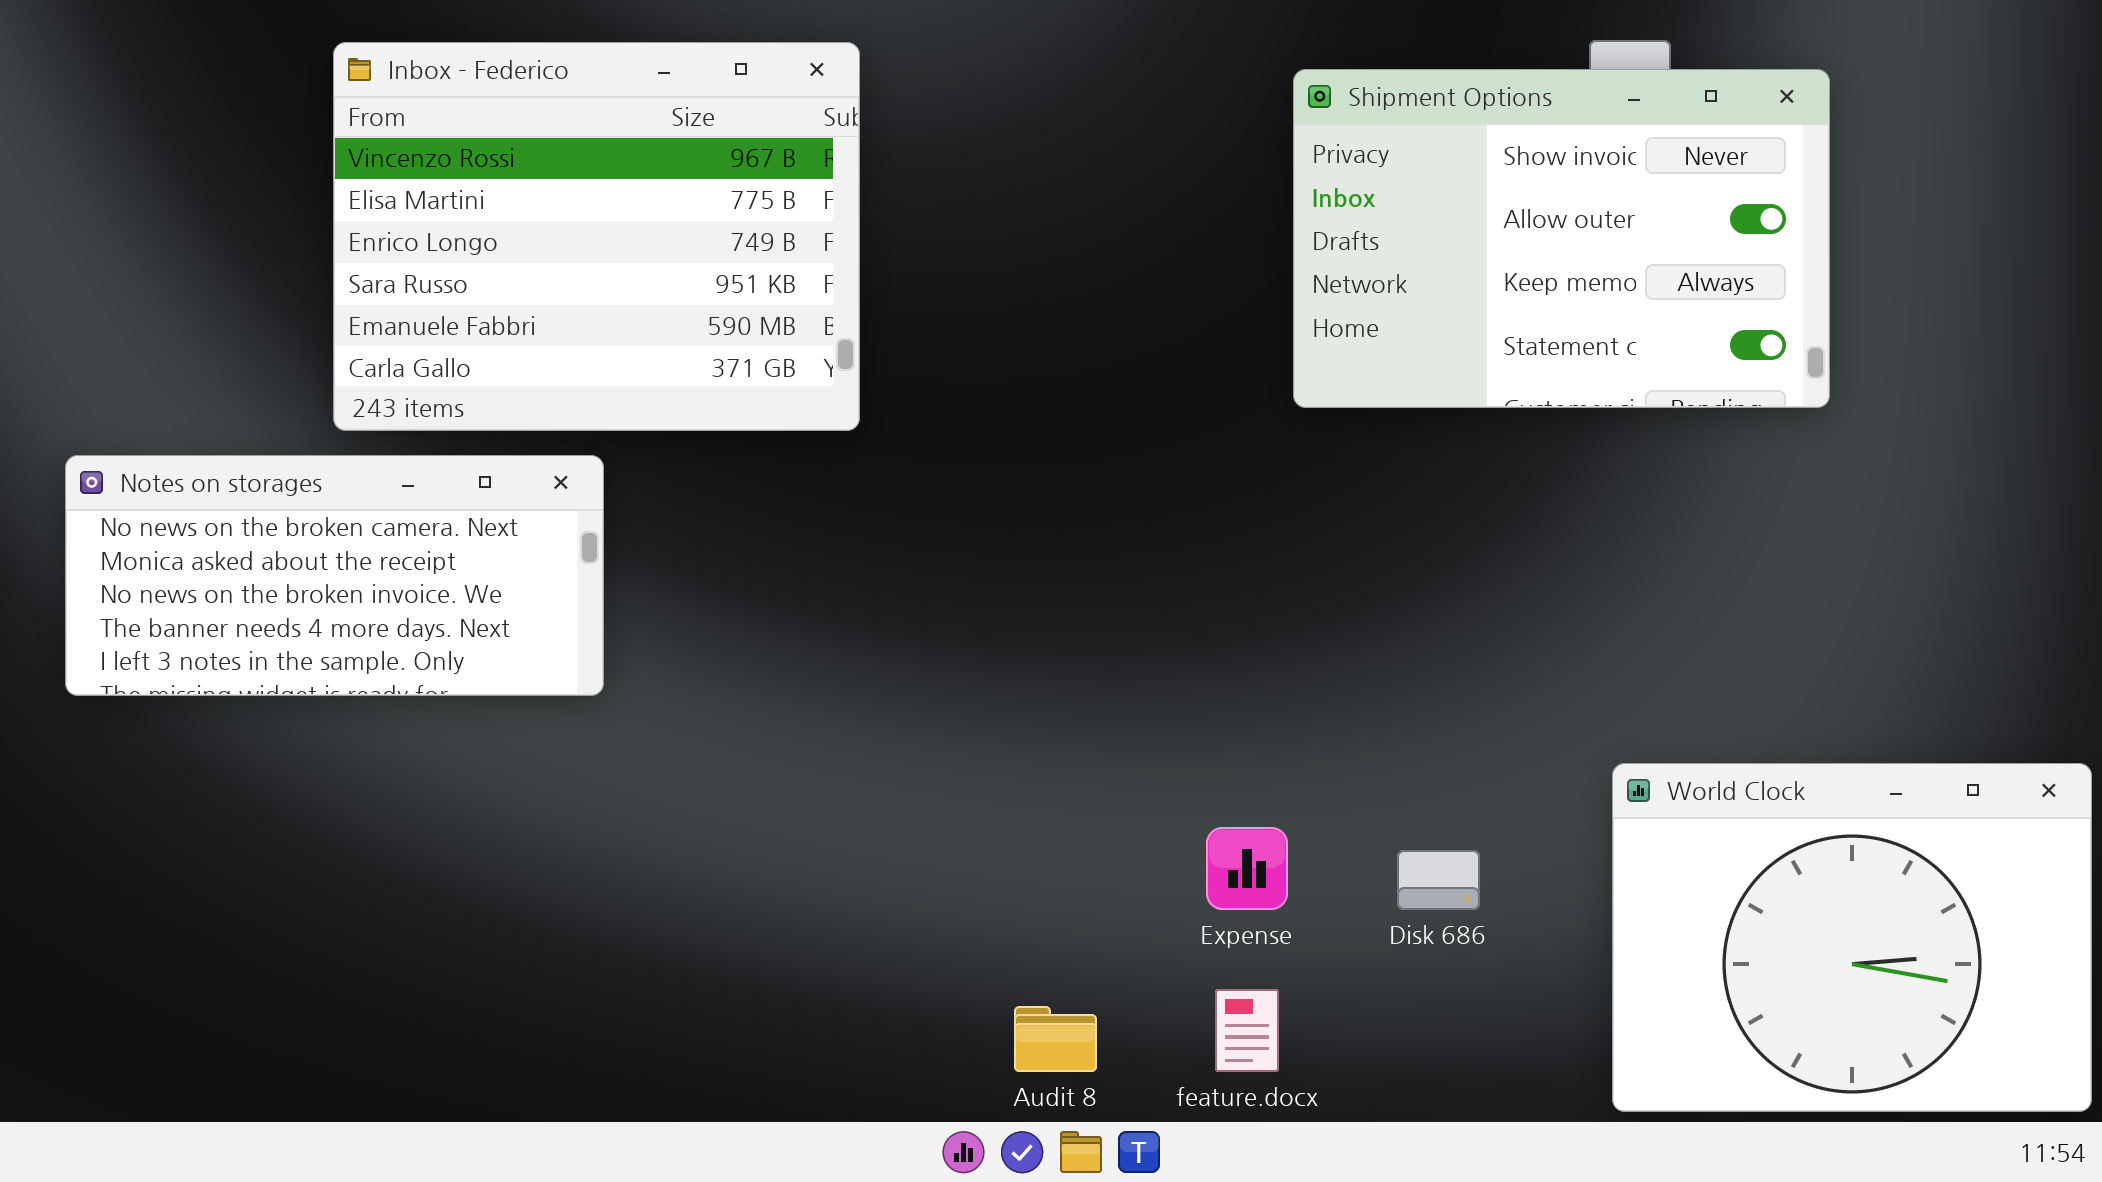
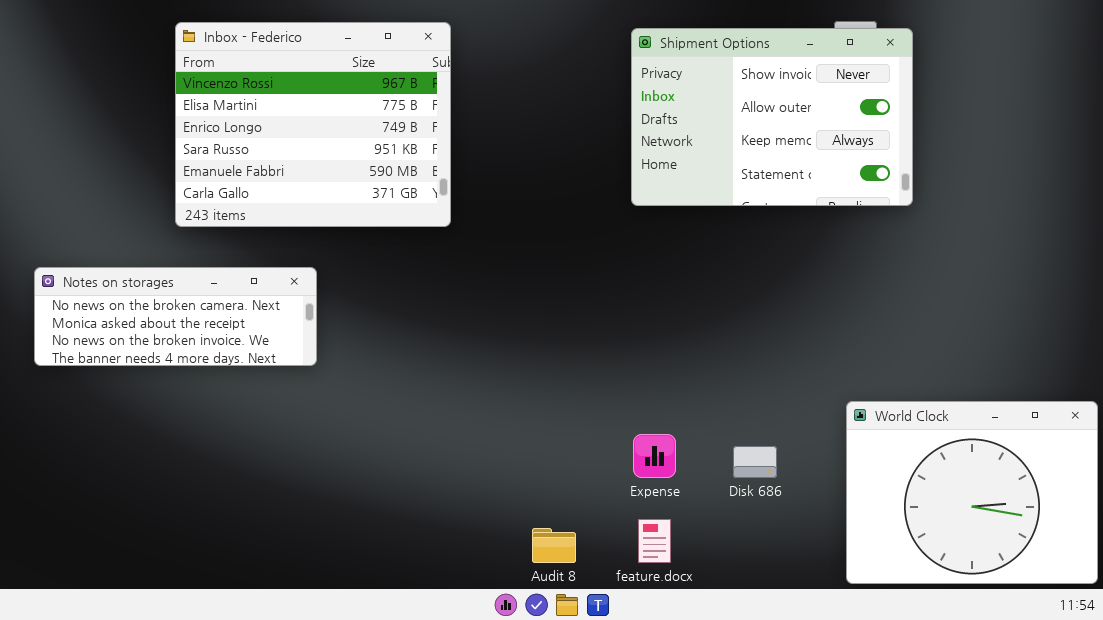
Shipment Options: [1293,69,1830,408] -> [631,28,913,206], moved
Notes on storages: [65,455,604,696] -> [34,267,317,366], resized

